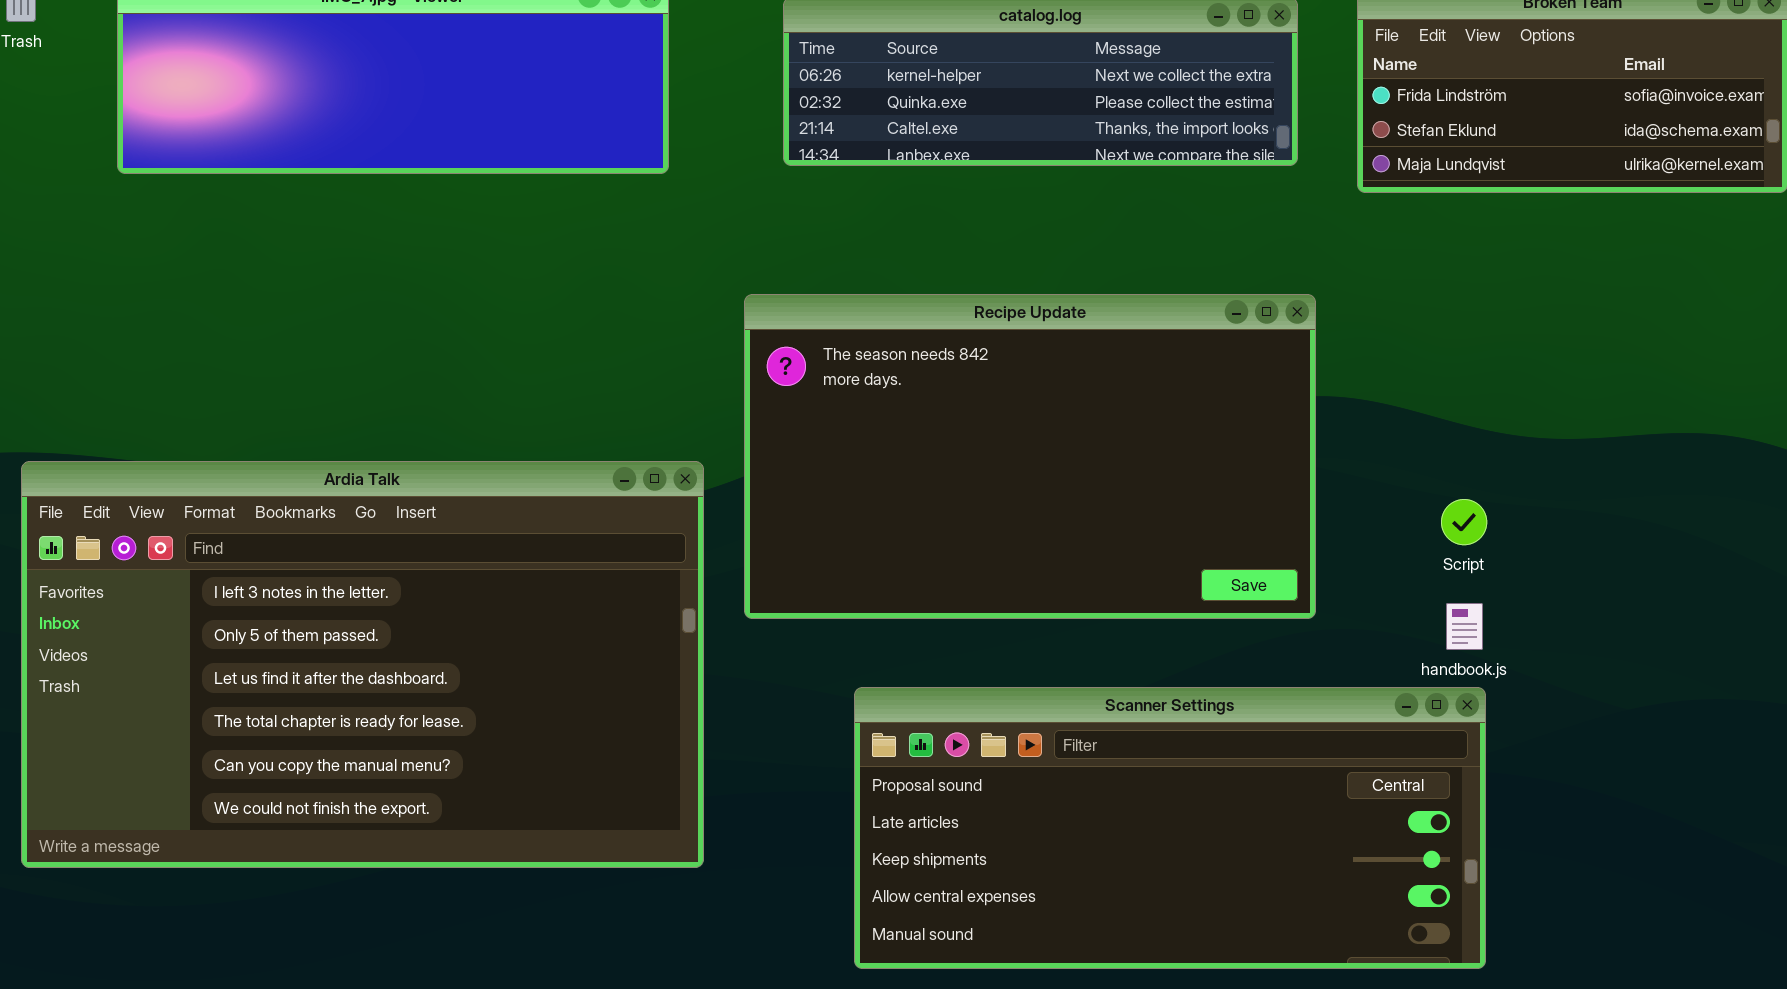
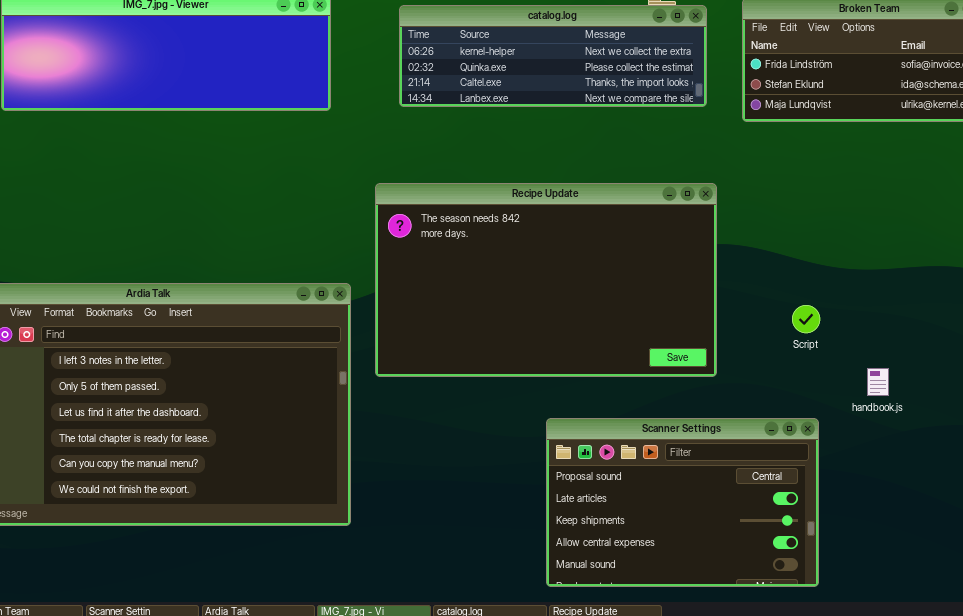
handbook.js: [1446,603,1483,650] -> [867,368,889,396], moved
Scanner Settings: [854,687,1486,969] -> [546,418,819,587], resized

